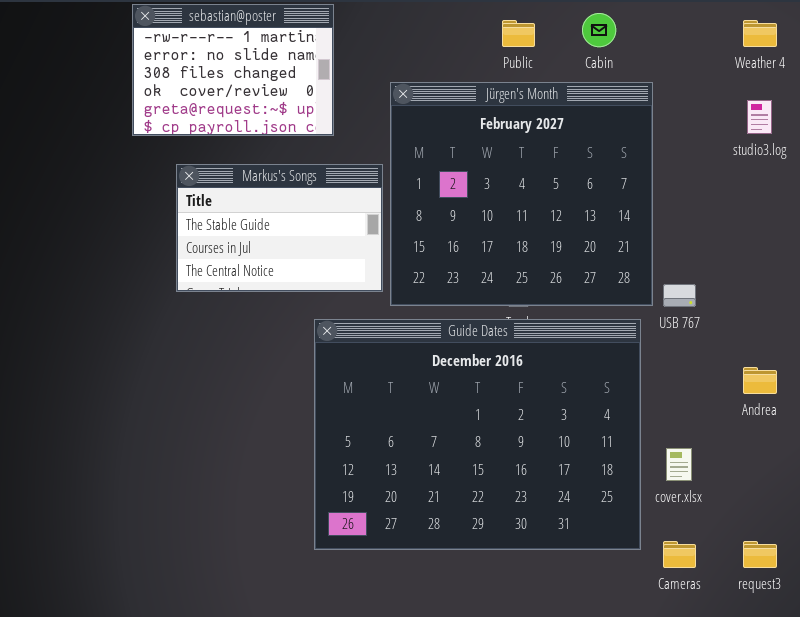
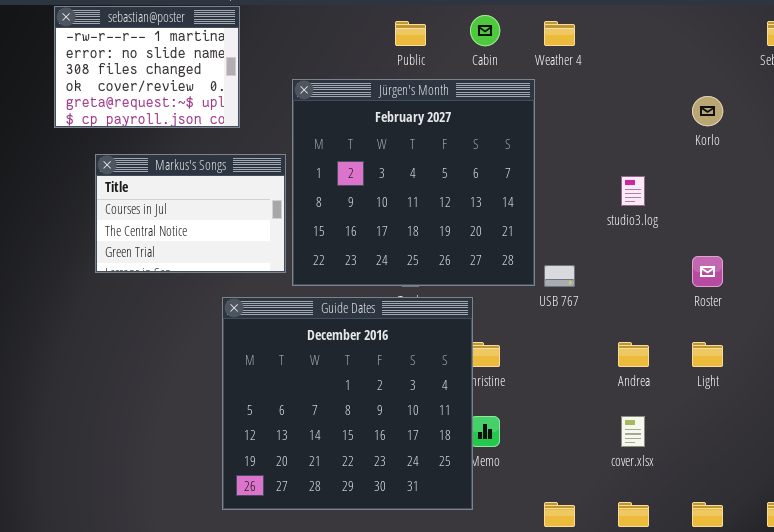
Weather 4: [743,20,777,47] -> [544,21,575,46], moved
studio3.log: [747,100,772,134] -> [621,176,645,206], moved
Markus's Songs: [176,164,383,292] -> [95,154,286,273], scrolled down 1 row
Guide Dates: [314,319,641,550] -> [222,297,473,510], resized
cover.xlsx: [666,448,692,481] -> [621,416,645,447], moved

